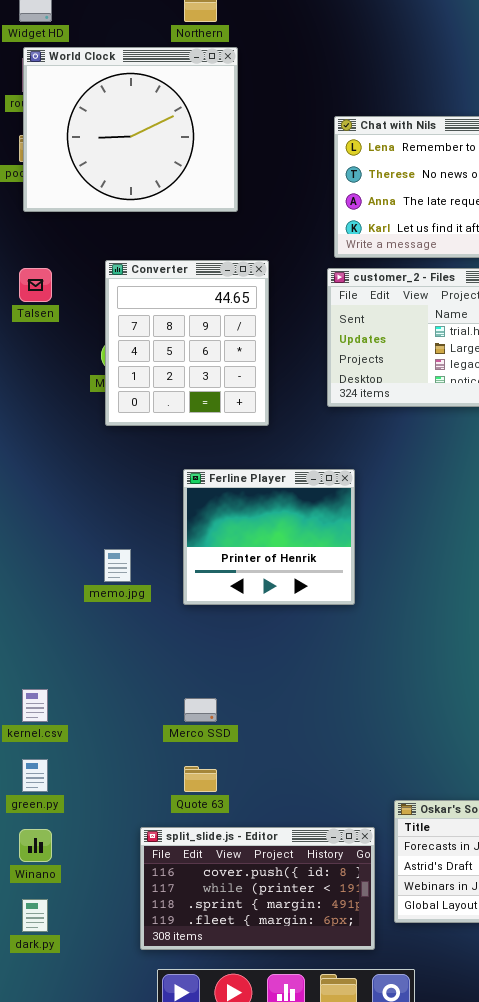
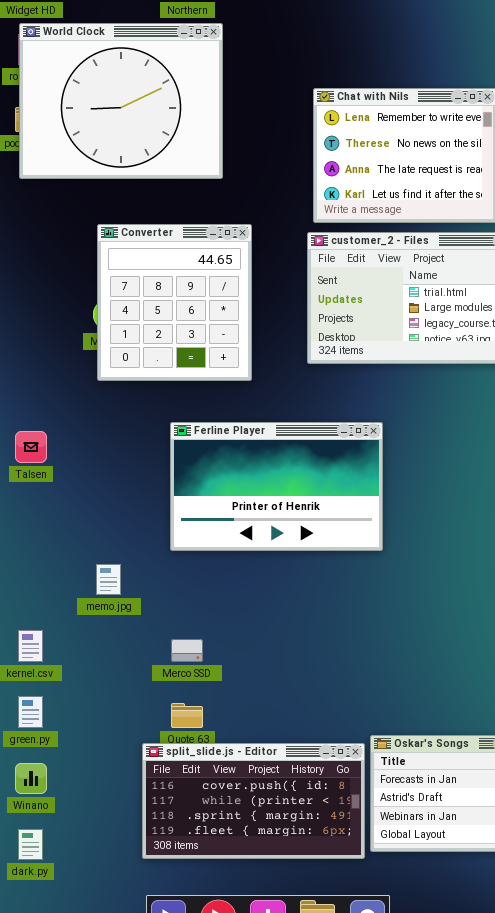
Talsen: [19,268,52,302] -> [15,431,47,463], moved
Ferline Player: [183,469,355,605] -> [170,422,383,551], resized
memo.jpg: [104,549,131,582] -> [96,564,121,595], moved
split_slide.js - Editor: [140,827,375,950] -> [142,743,365,859], moved

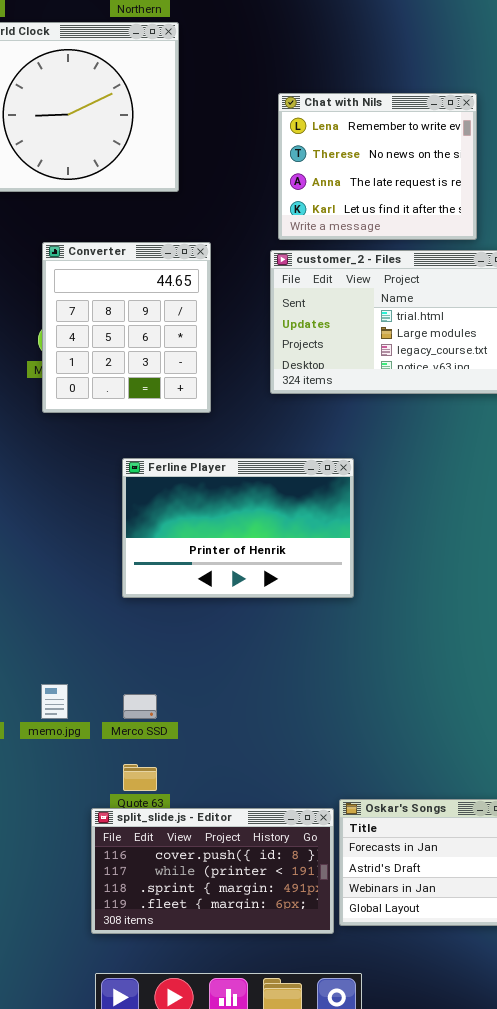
memo.jpg: [96,564,121,595] -> [41,684,68,719], moved

